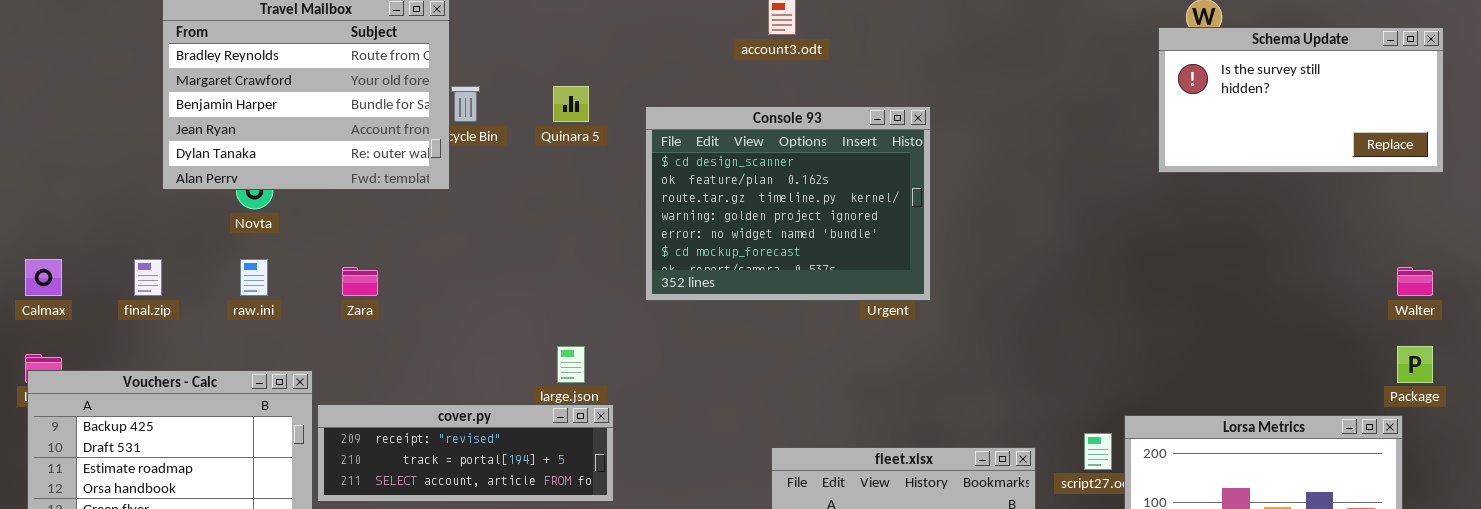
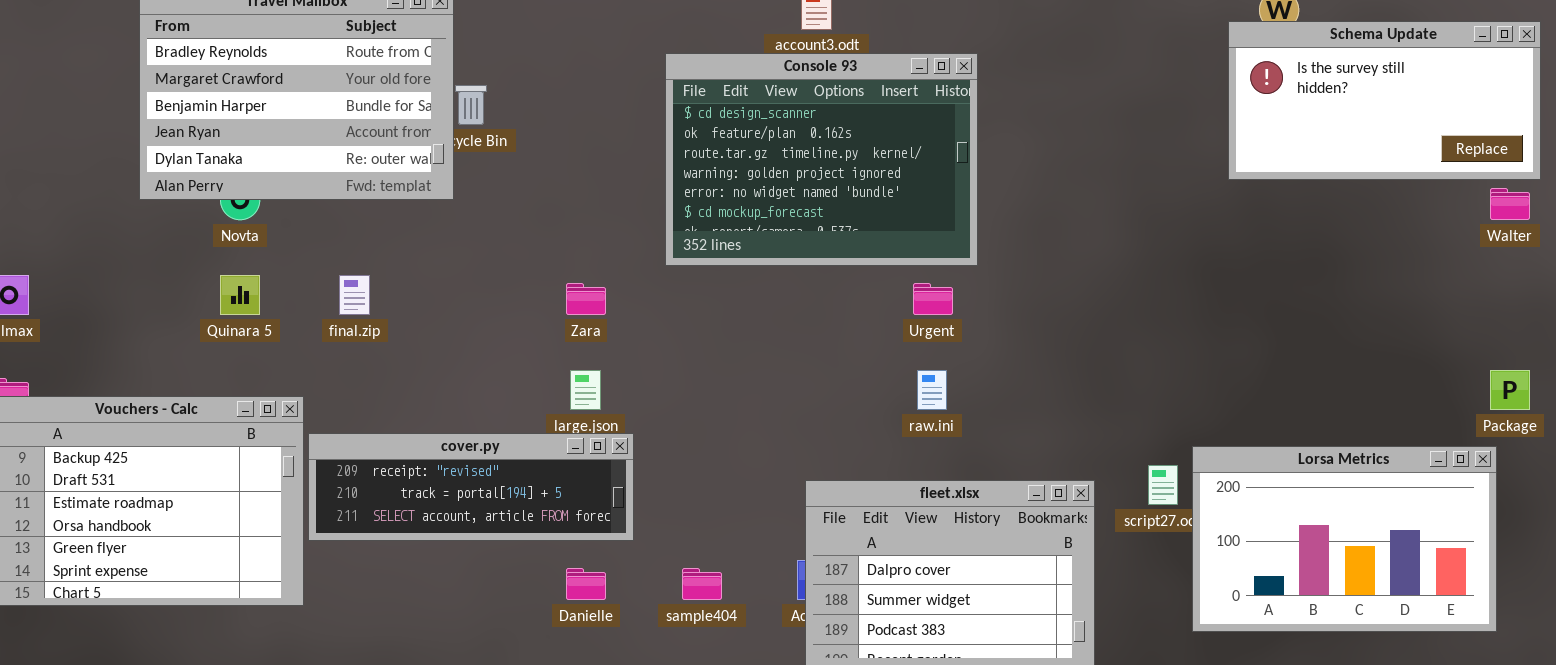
Quinara 5: [553,86,589,122] -> [220,275,260,315], moved
Console 93: [645,106,931,301] -> [665,53,978,266], moved
final.zip: [134,259,162,296] -> [339,275,370,315], moved
raw.ini: [240,259,268,296] -> [917,370,947,410], moved
Zara: [342,267,378,296] -> [566,283,606,315], moved
Walter: [1397,267,1433,296] -> [1490,188,1530,220], moved

